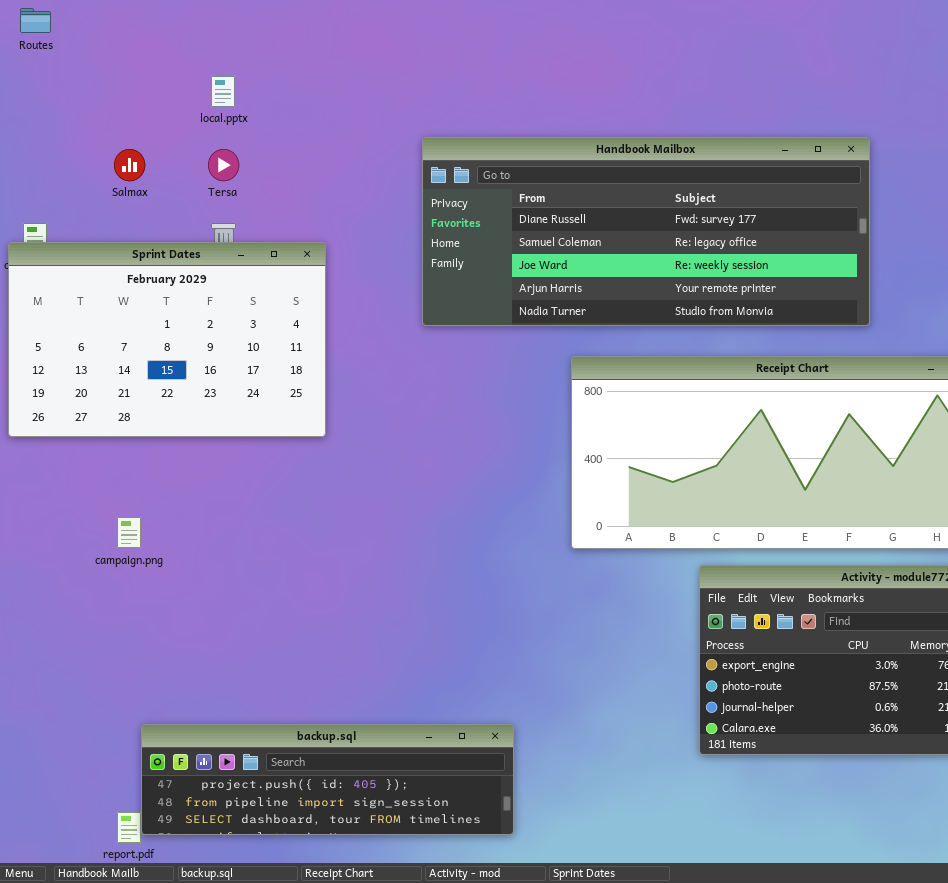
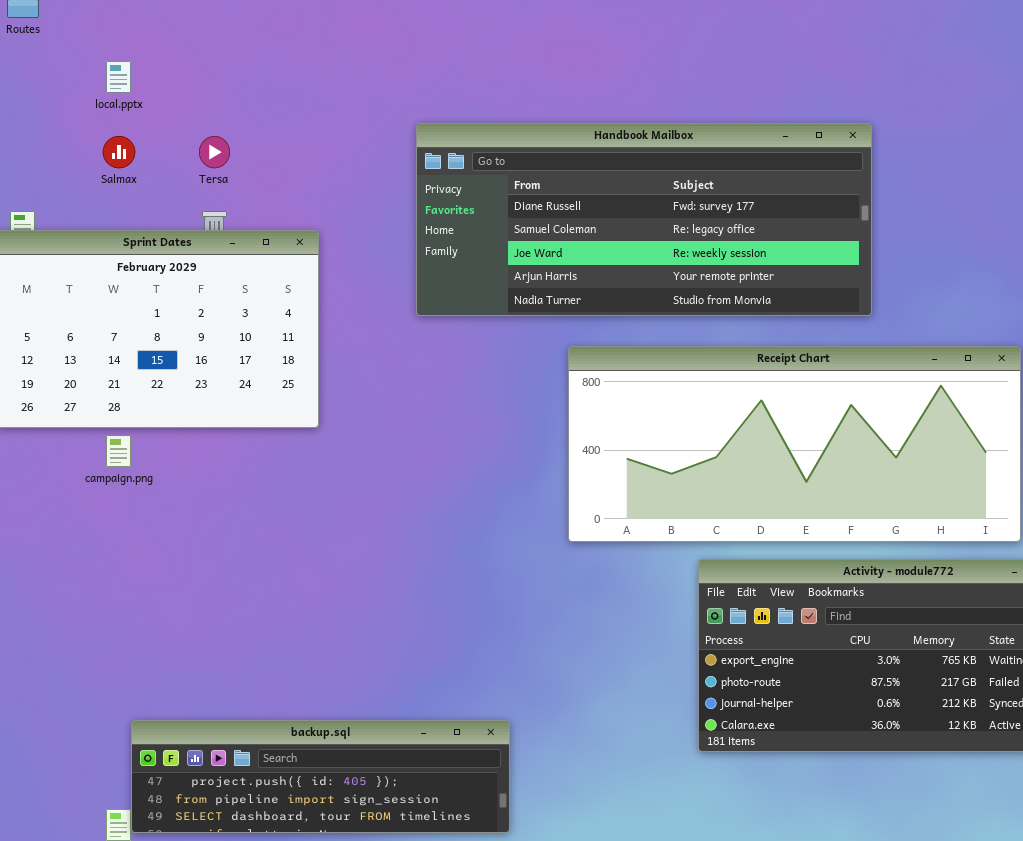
local.pptx: [211,76,235,107] -> [106,61,131,93], moved
campaign.png: [117,517,141,548] -> [106,435,131,467], moved

